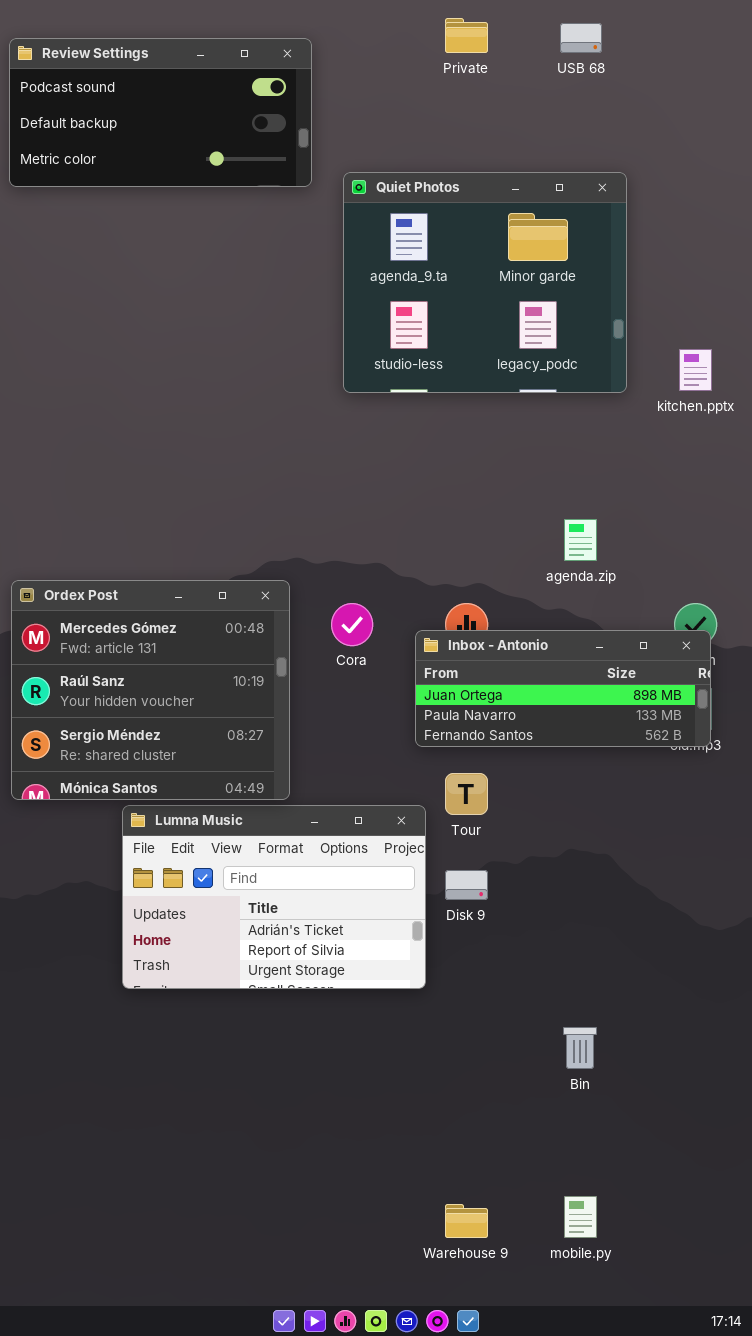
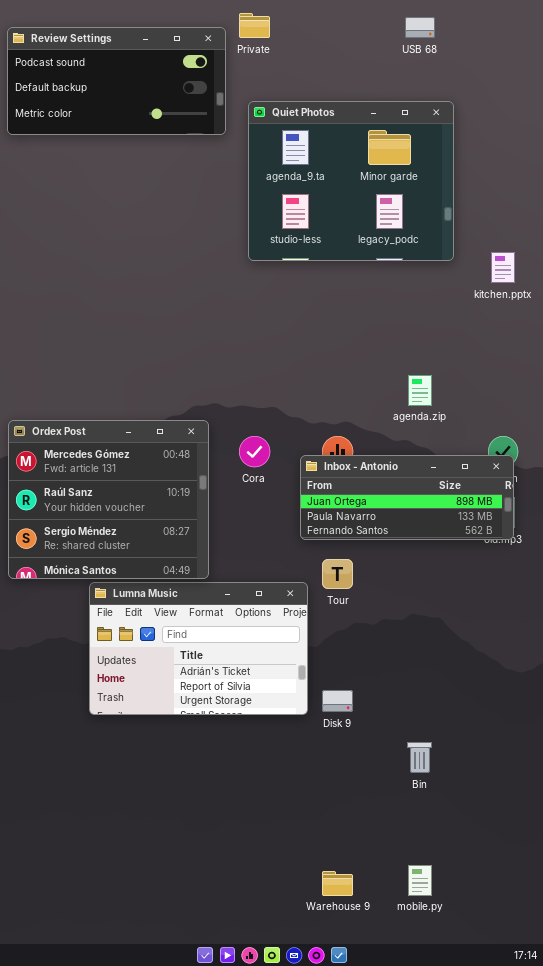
Private: [445,18,488,53] -> [239,13,270,38], moved
Quiet Photos: [343,172,627,393] -> [248,101,454,261], moved
Disk 9: [445,870,488,900] -> [322,690,353,712], moved

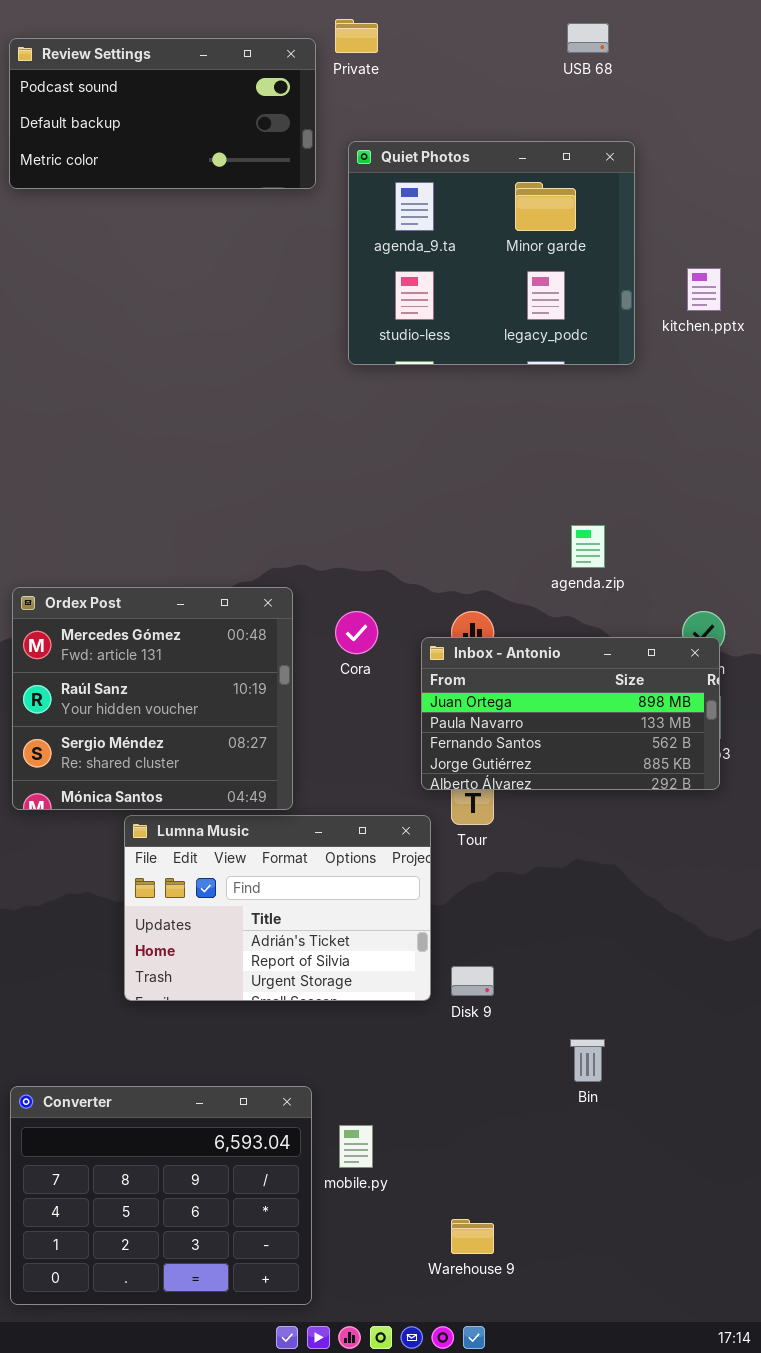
kitchen.pptx: [491,252,515,283] -> [687,268,721,311], moved
Inbox - Antonio: [300,455,514,540] -> [421,637,720,790], resized
Converter: none -> [10,1086,312,1305], opened
mobile.py: [408,865,432,896] -> [339,1125,373,1168], moved

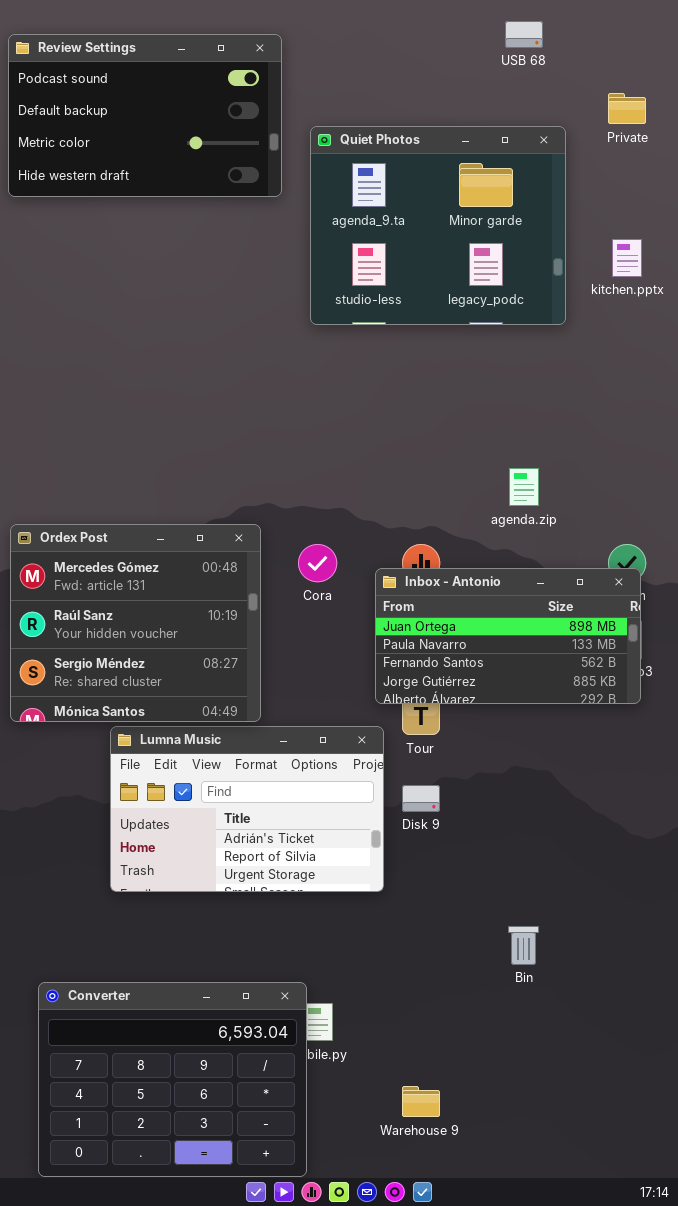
Private: [335,19,378,53] -> [608,93,646,124], moved
Review Settings: [9,38,316,189] -> [8,34,282,197], resized
Disk 9: [451,966,494,996] -> [402,785,440,812], moved
Converter: [10,1086,312,1305] -> [38,982,307,1177], moved

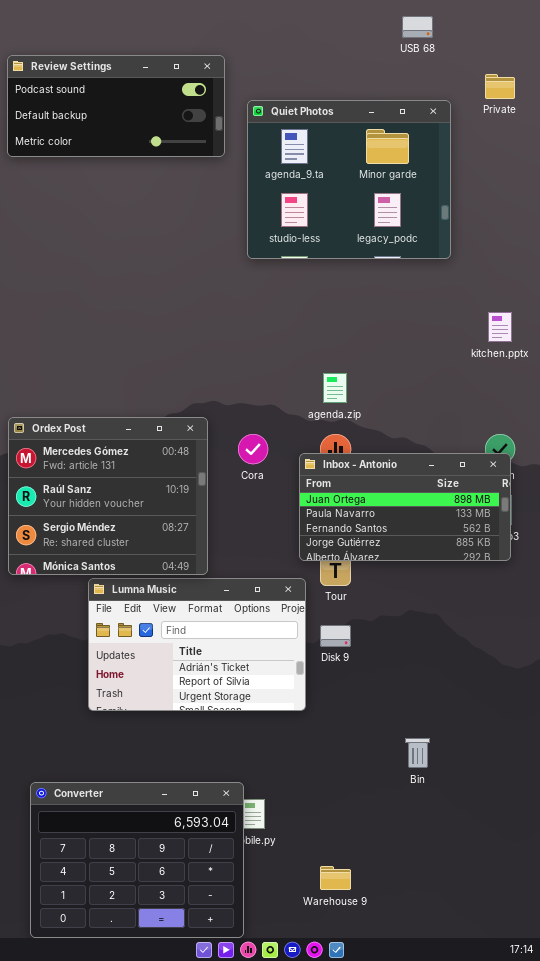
Review Settings: [8,34,282,197] -> [7,55,225,157], resized
kitchen.pptx: [612,239,642,277] -> [488,312,512,342], moved
agenda.zip: [509,468,539,506] -> [323,373,347,403], moved

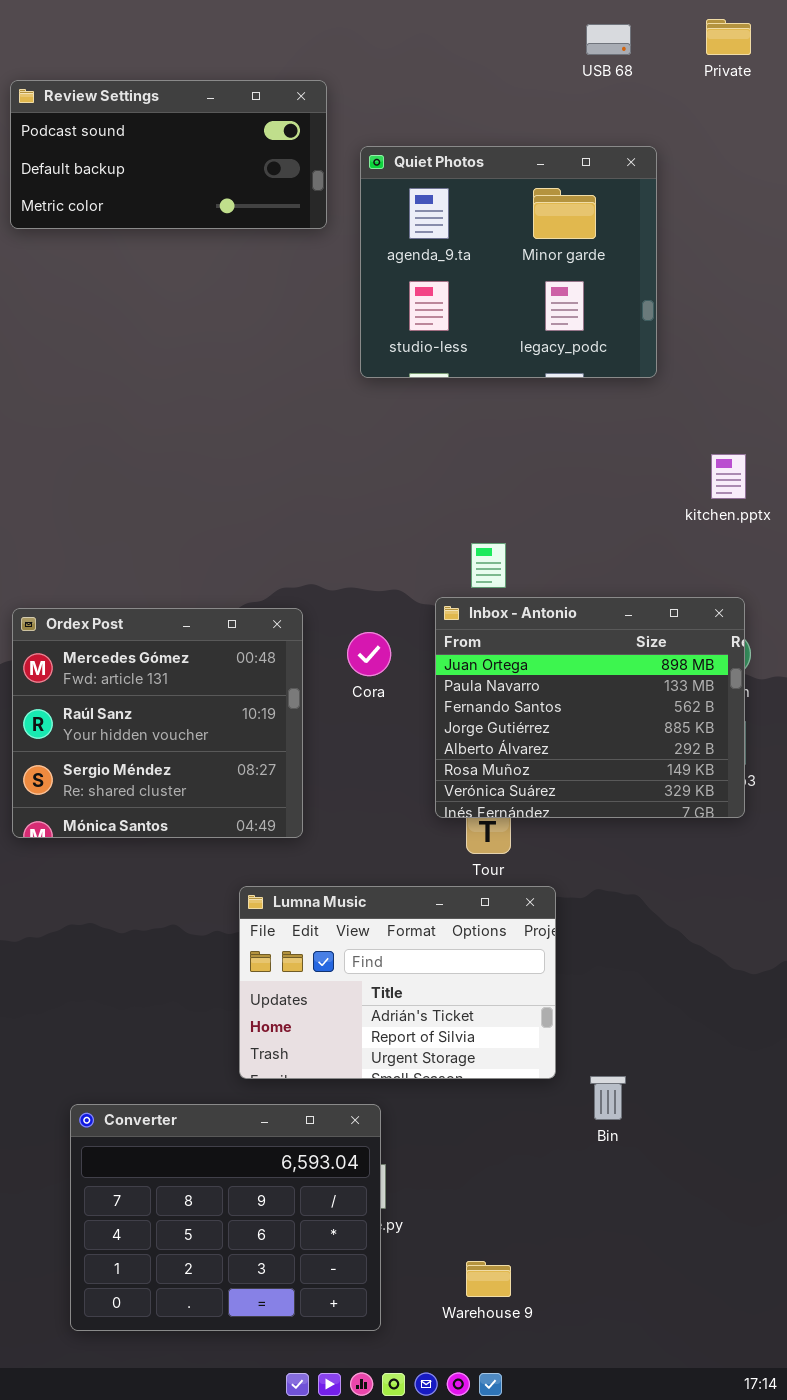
Private: [485,74,515,99] -> [706,19,751,55], moved
Inbox - Antonio: [299,453,511,561] -> [435,597,745,818], resized
Lumna Music: [88,578,306,711] -> [239,886,556,1079], moved
Converter: [30,782,244,938] -> [70,1104,381,1331], moved

